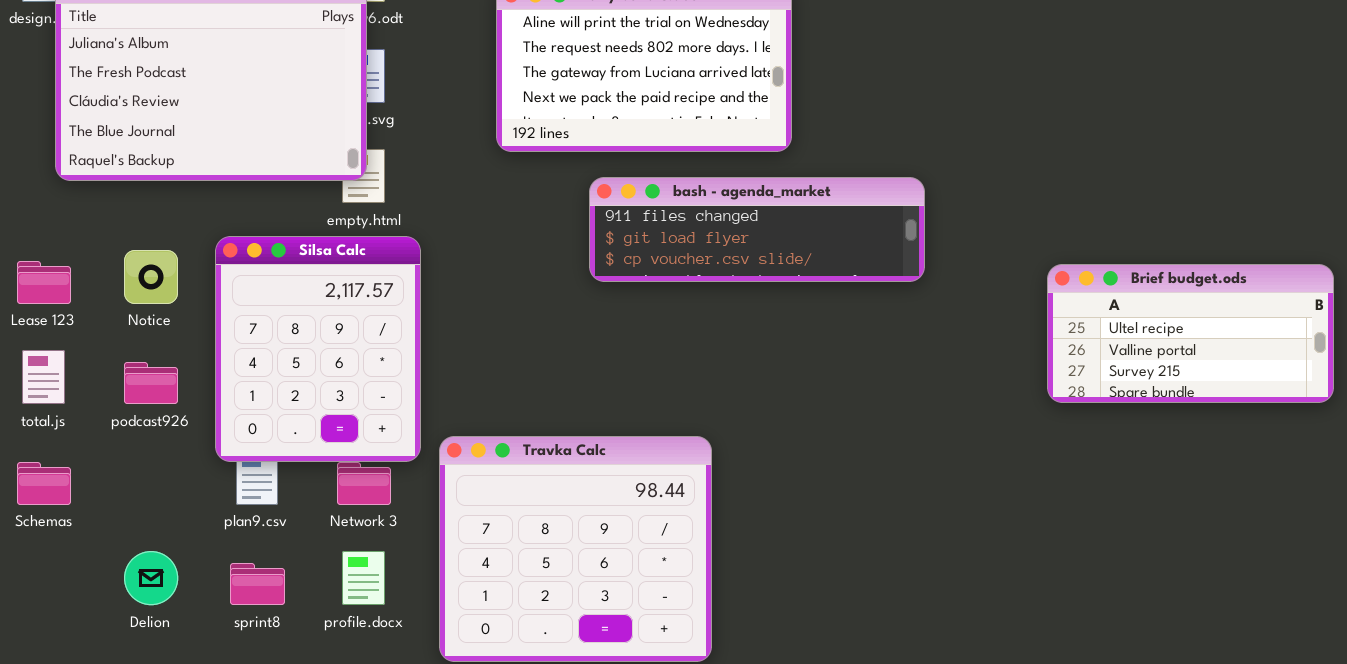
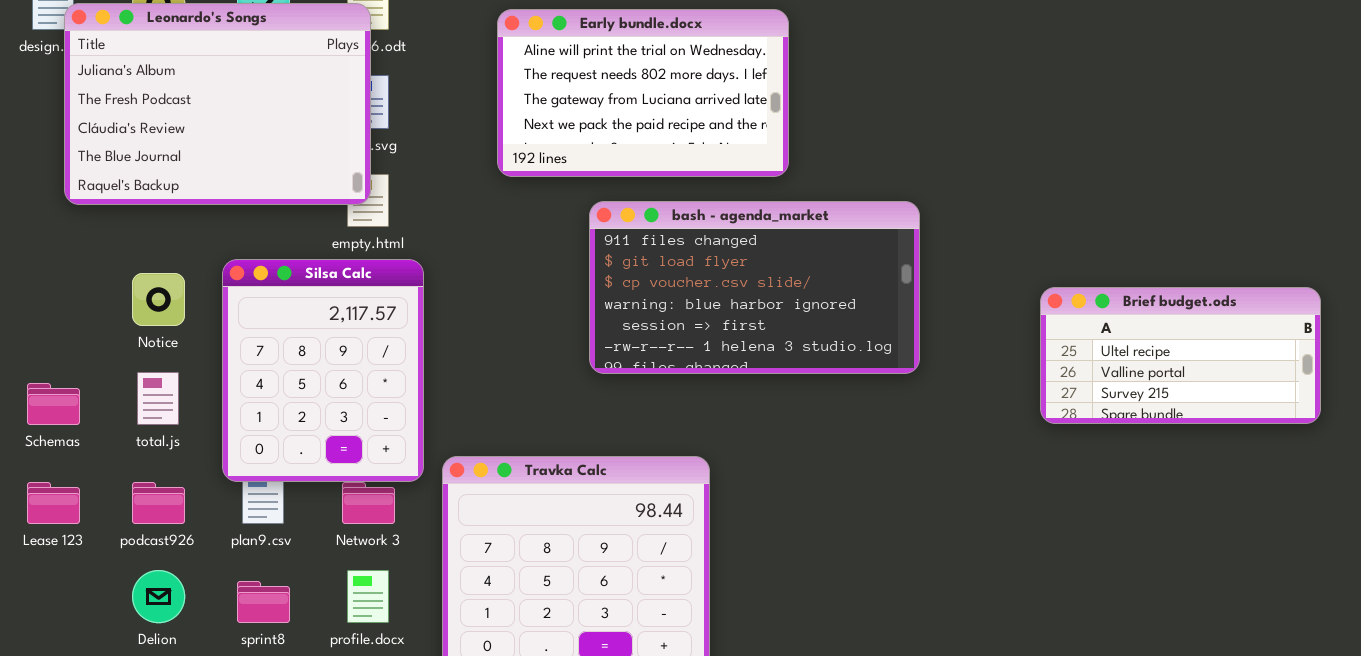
bash - agenda_market: [589,177,925,282] -> [589,201,920,374], resized
Lease 123: [17,261,71,304] -> [27,482,80,524], moved
total.js: [22,350,65,404] -> [137,372,179,425], moved
podcast926: [124,362,178,404] -> [132,482,185,524], moved
Schemas: [17,462,71,505] -> [27,383,80,425], moved

